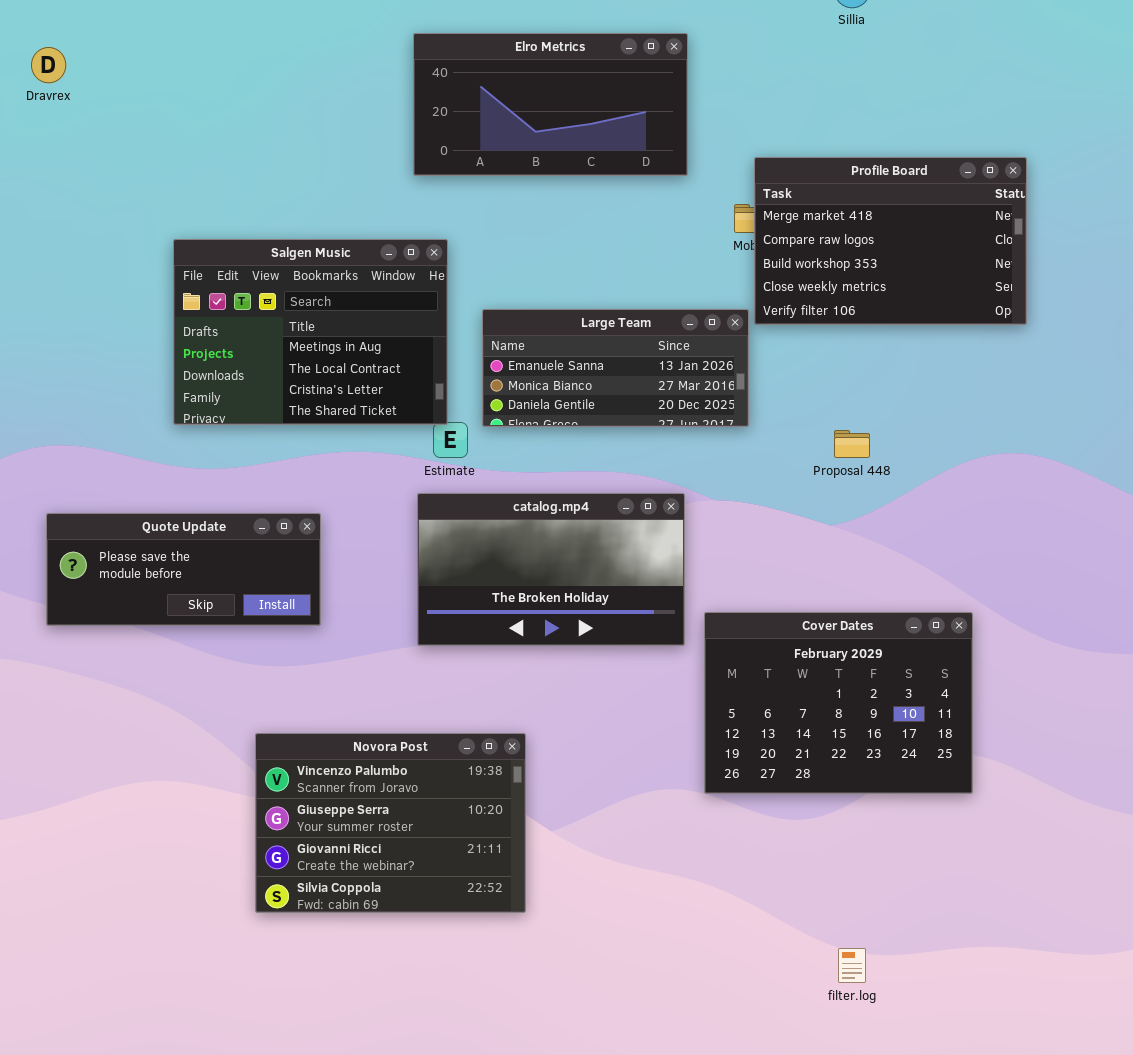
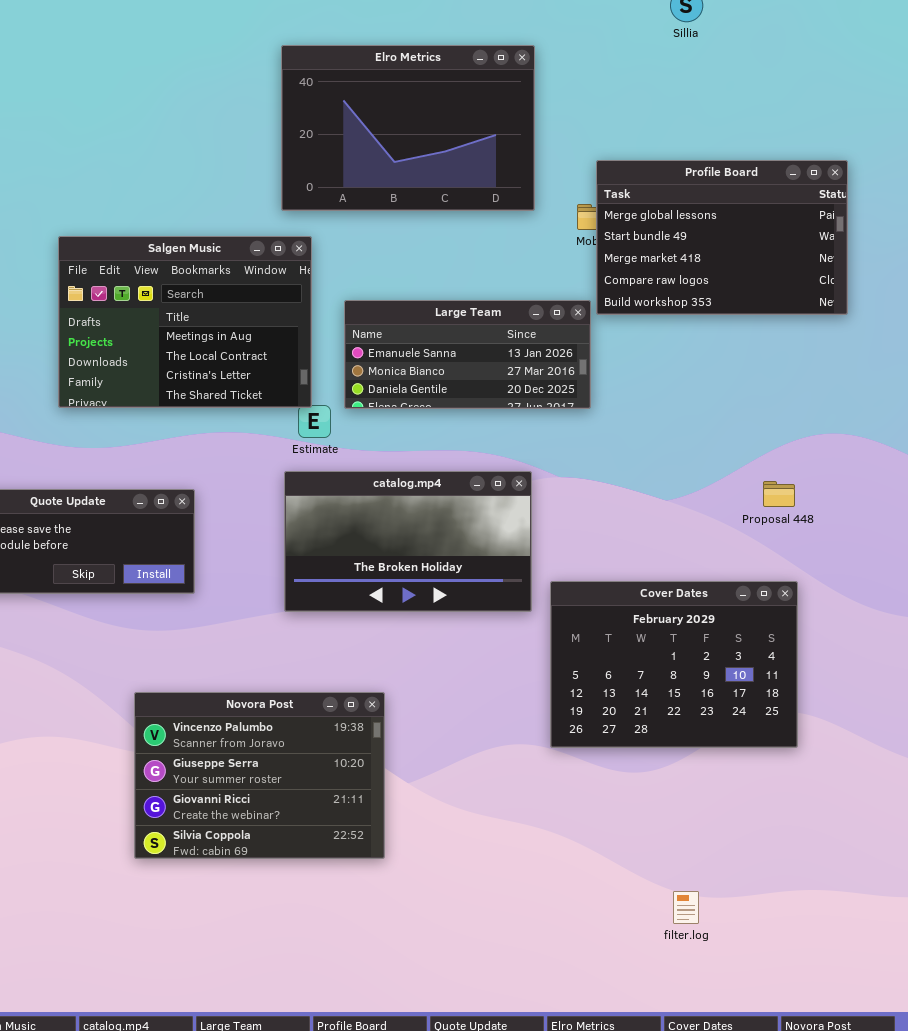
Elro Metrics: [413,33,688,176] -> [281,45,535,211], resized
Profile Board: [754,157,1027,325] -> [596,160,848,315], scrolled up 2 rows
Proposal 448: [834,430,870,458] -> [763,481,795,507], moved

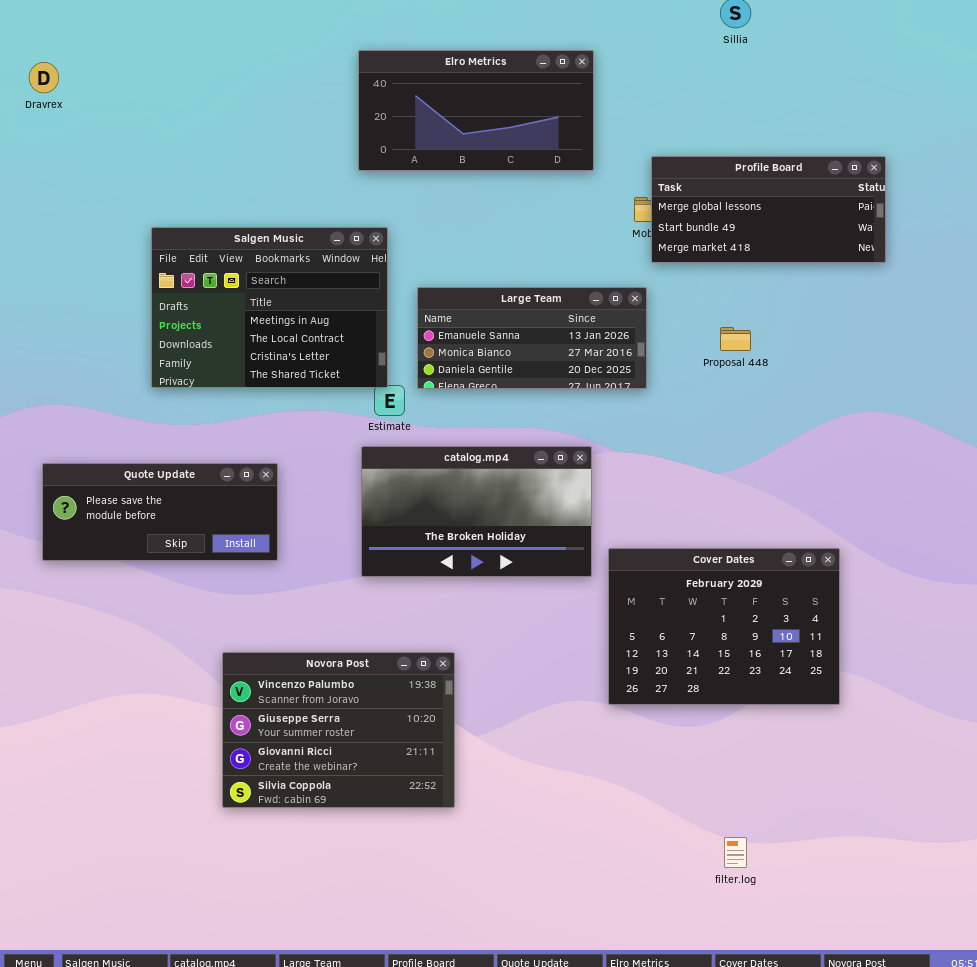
Elro Metrics: [281,45,535,211] -> [358,50,594,171], resized
Profile Board: [596,160,848,315] -> [651,156,886,263], resized
Proposal 448: [763,481,795,507] -> [720,327,751,351], moved

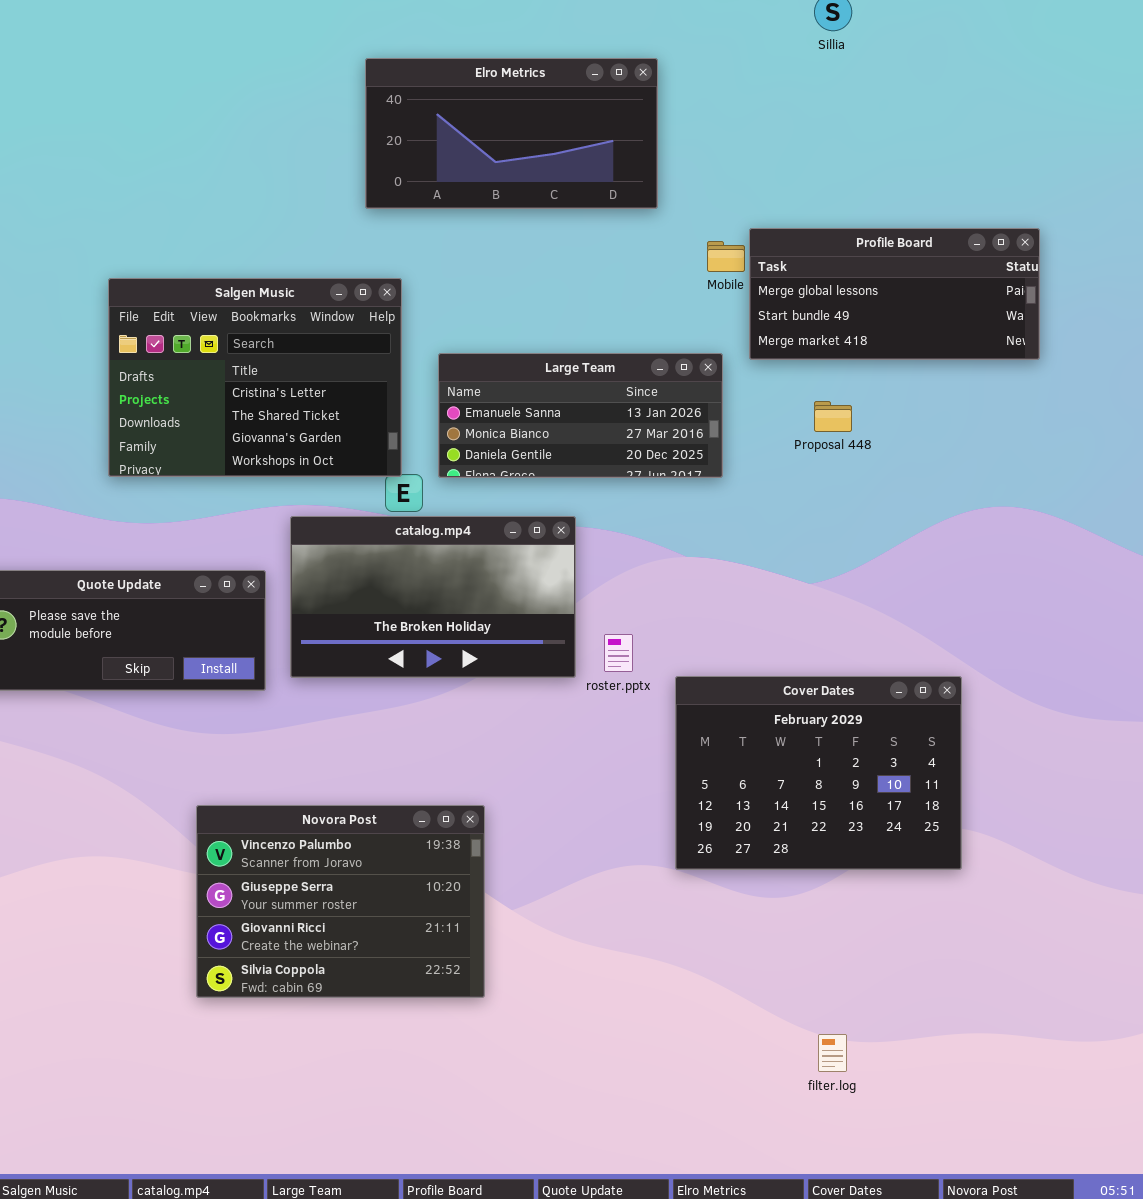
Profile Board: [651,156,886,263] -> [749,228,1040,360], moved
Salgen Music: [151,227,388,388] -> [108,278,402,477], scrolled down 2 rows
catalog.mp4: [361,446,592,577] -> [290,516,576,678], moved

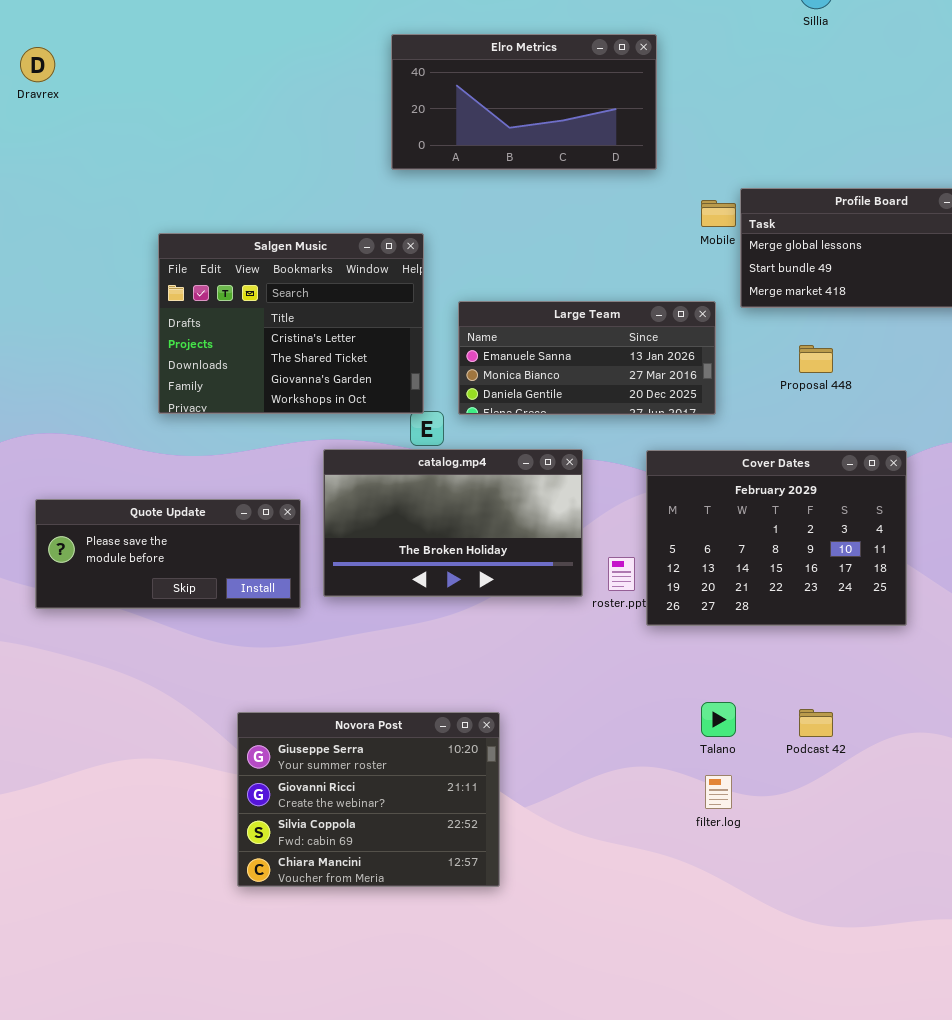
Cover Dates: [675,676,962,870] -> [646,450,907,626], moved
Novora Post: [196,805,485,998] -> [237,712,500,887], scrolled down 1 row
filter.log: [818,1034,847,1072] -> [705,775,732,809], moved

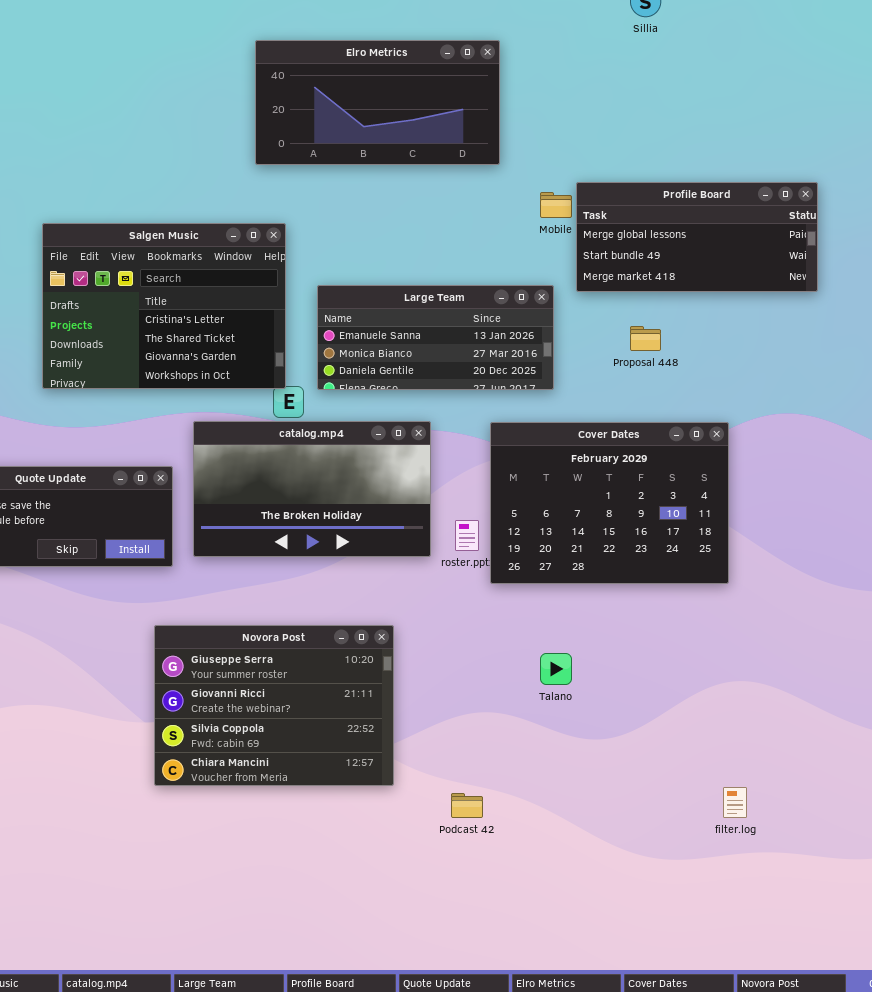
Podcast 42: [799,709,833,737] -> [451,793,483,818], moved
Novora Post: [237,712,500,887] -> [154,625,394,786], moved
filter.log: [705,775,732,809] -> [723,787,747,818], moved

